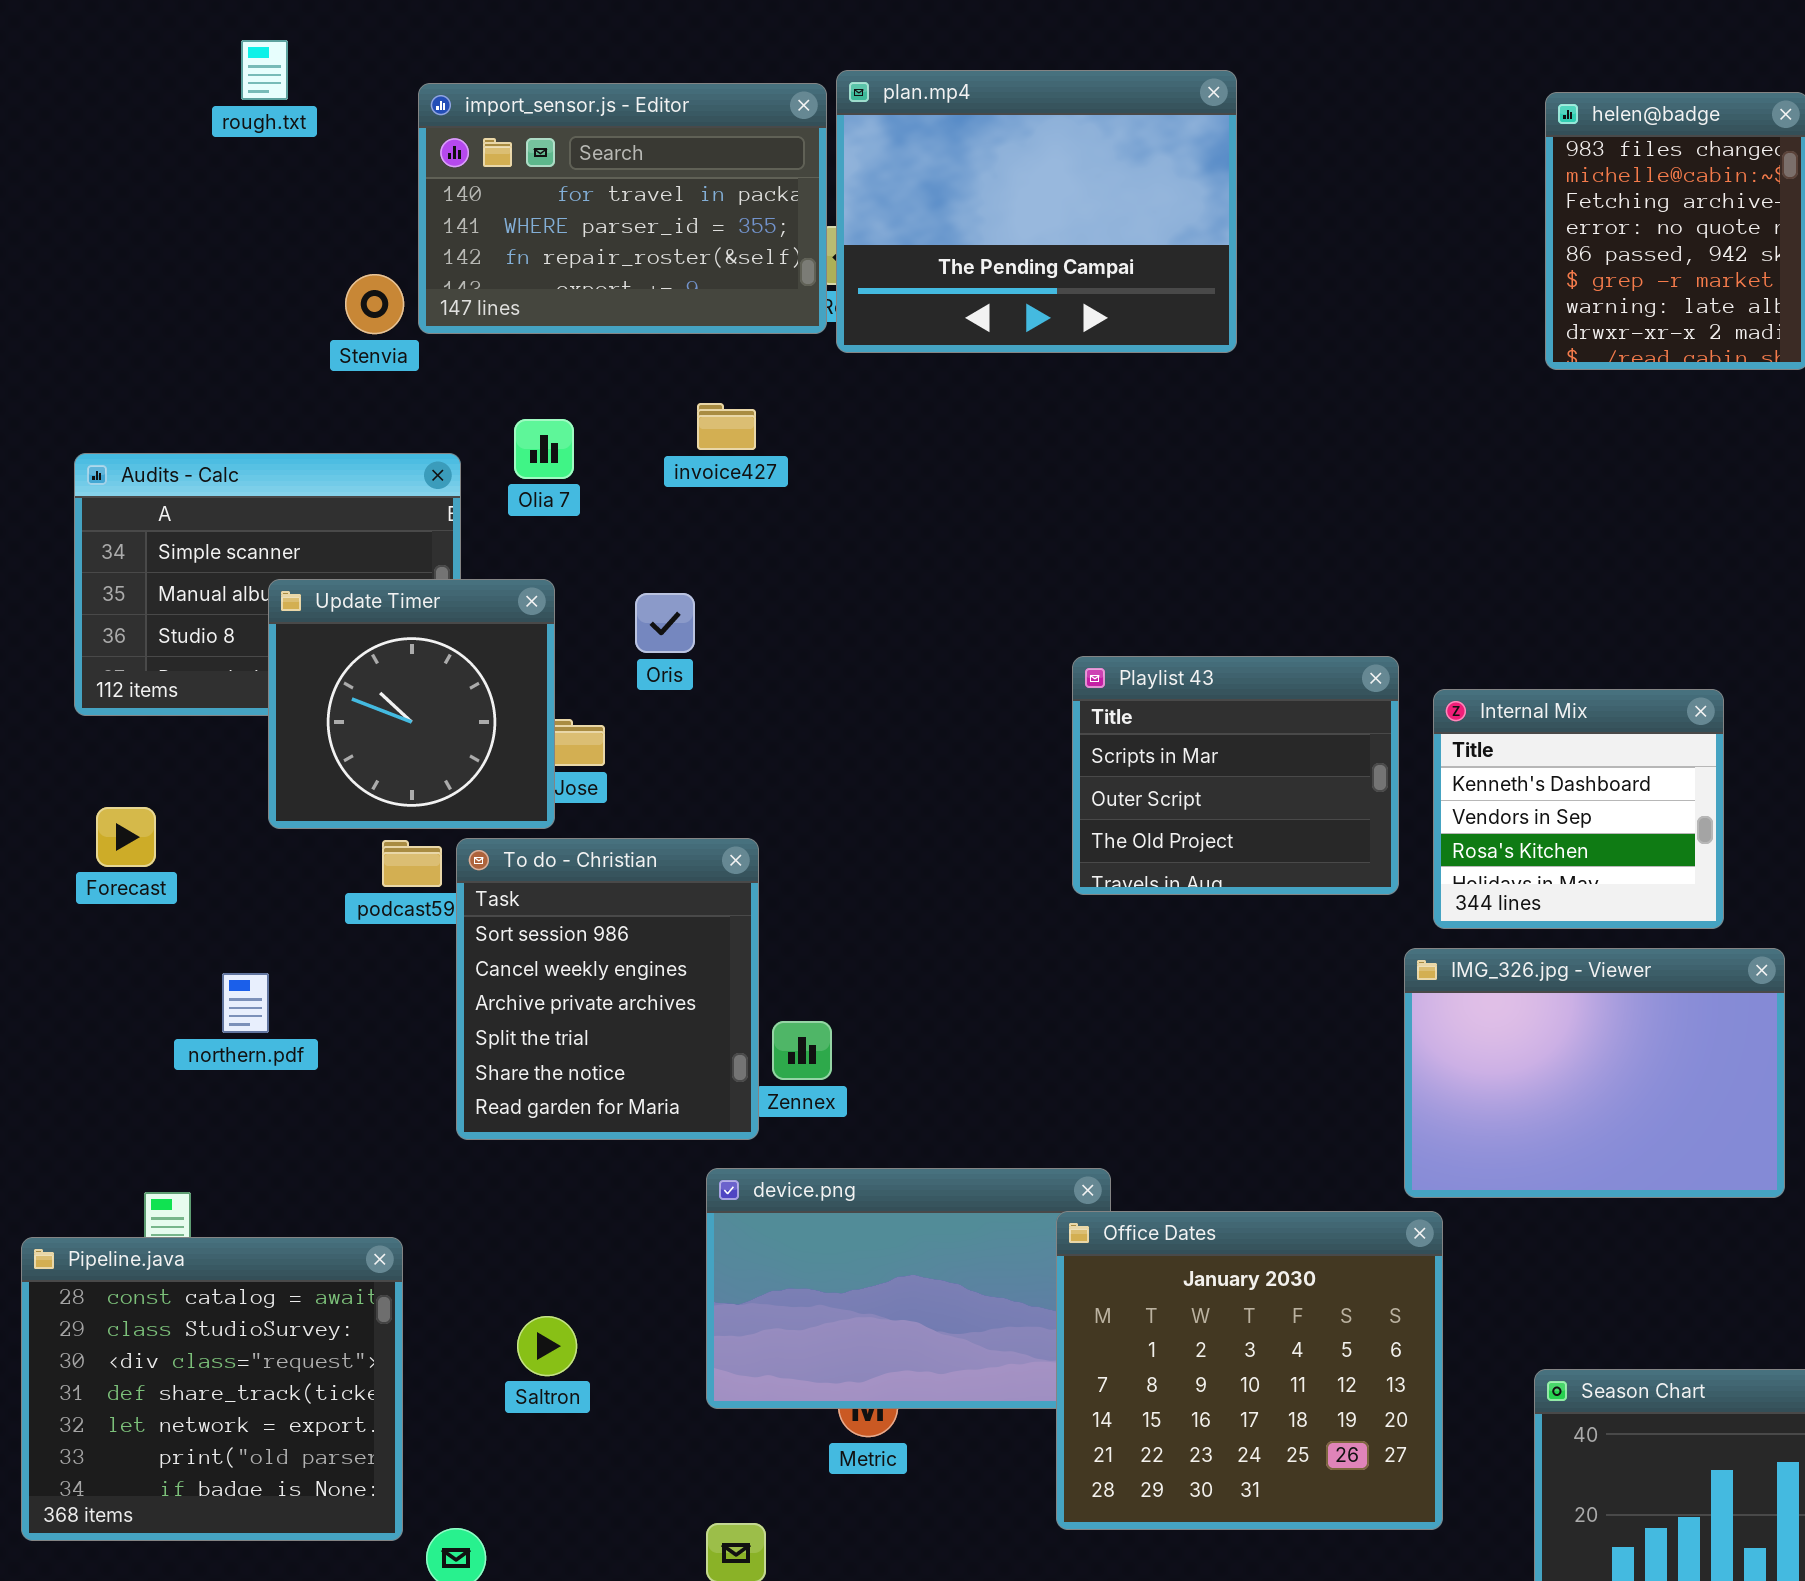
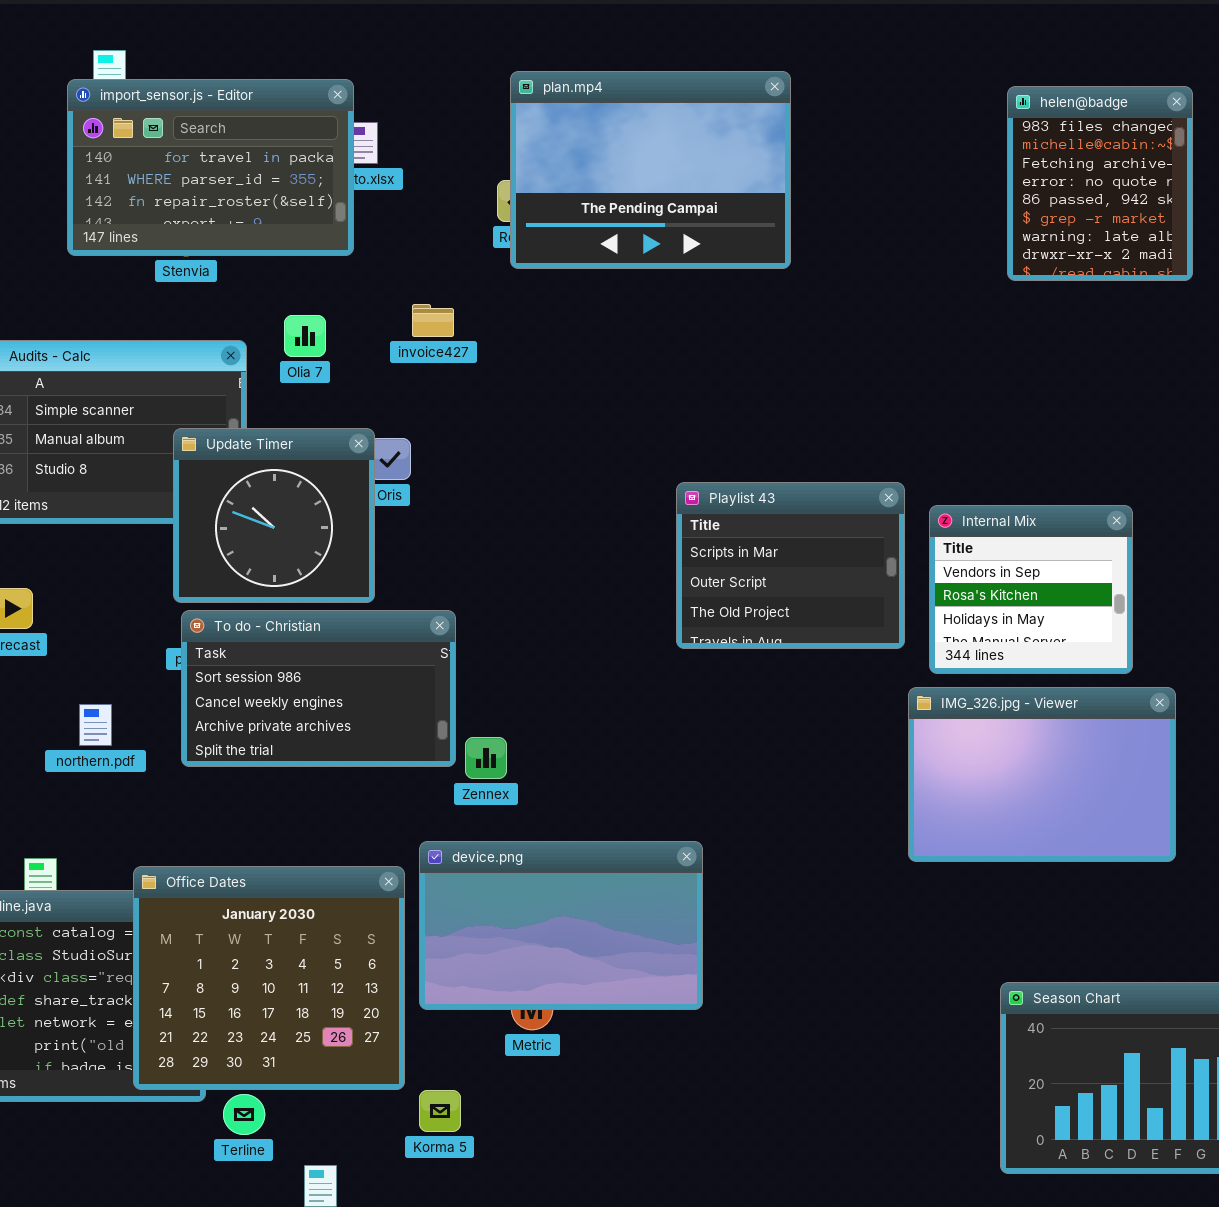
import_sensor.js - Editor: [418,83,827,334] -> [67,79,354,256], moved
Update Timer: [268,579,555,829] -> [173,428,375,603], moved
Internal Mix: [1433,689,1724,929] -> [929,505,1133,674], scrolled down 1 row
To do - Christian: [456,838,759,1140] -> [181,610,456,767], resized
Office Dates: [1056,1211,1443,1530] -> [133,866,405,1090], moved

